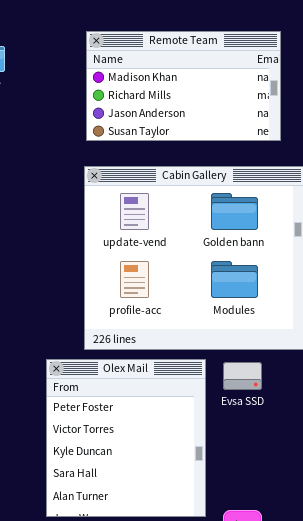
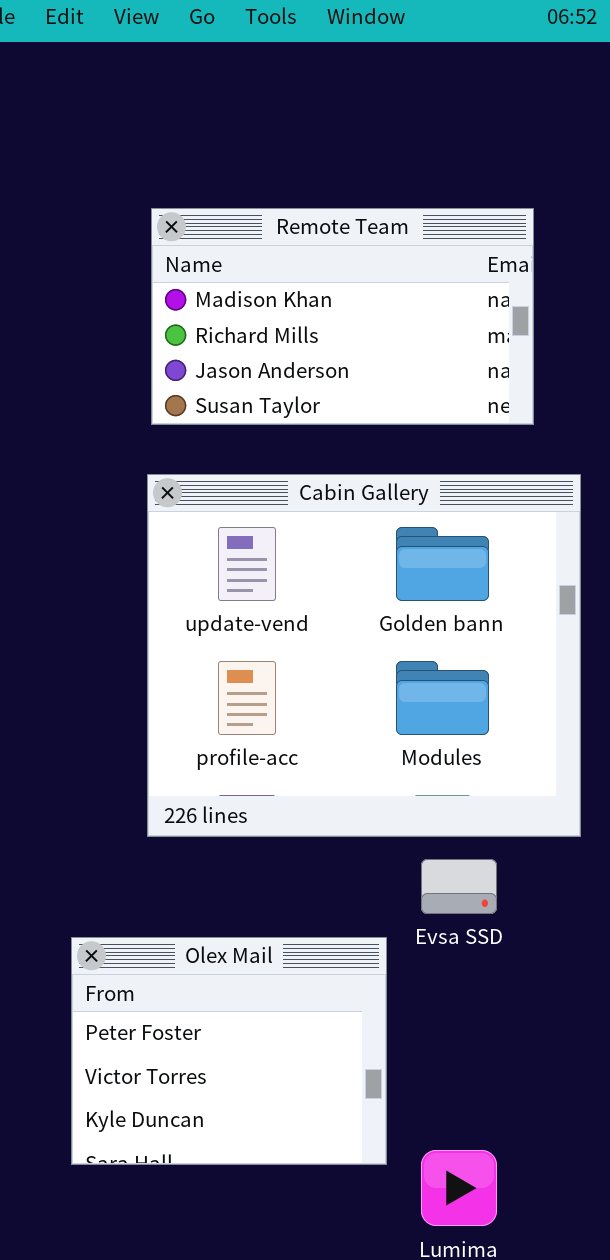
Olex Mail: [46,359,206,517] -> [71,937,387,1165], resized

